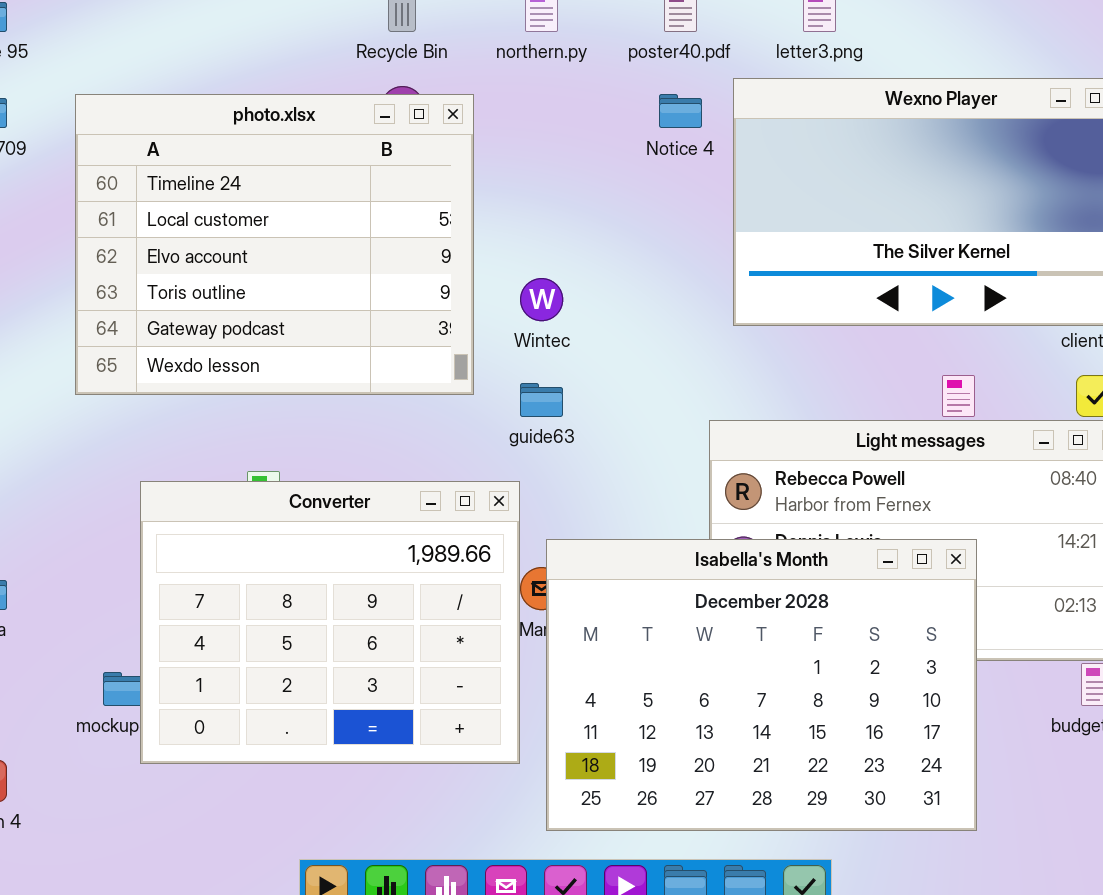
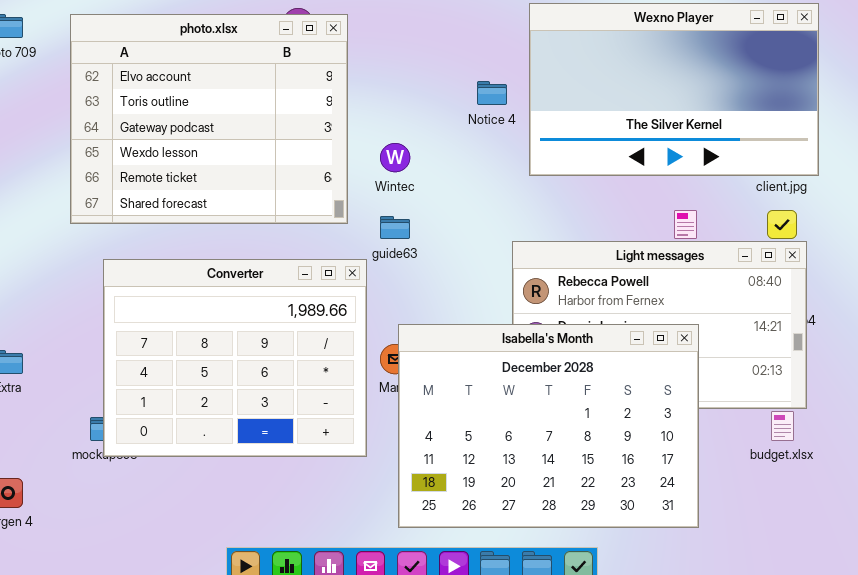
photo.xlsx: [75,94,474,395] -> [70,14,348,224], scrolled down 2 rows
Notice 4: [659,94,702,128] -> [477,81,507,105], moved
Converter: [140,481,520,764] -> [103,259,367,457], moved

